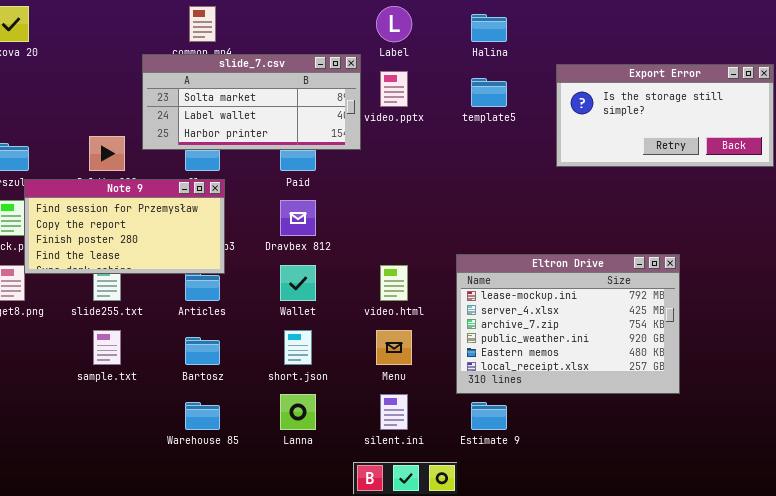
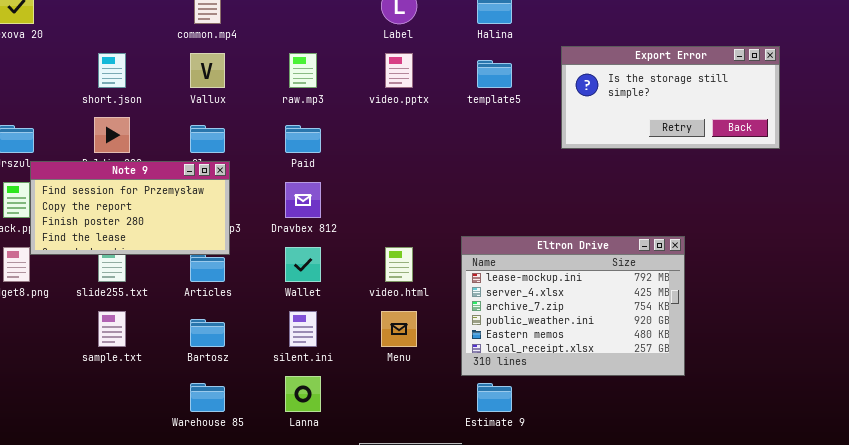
slide_7.csv: [142,54,361,150] -> none, closed
short.json: [284,330,312,365] -> [98,53,126,88], moved
silent.ini: [380,394,408,430] -> [289,311,317,347], moved

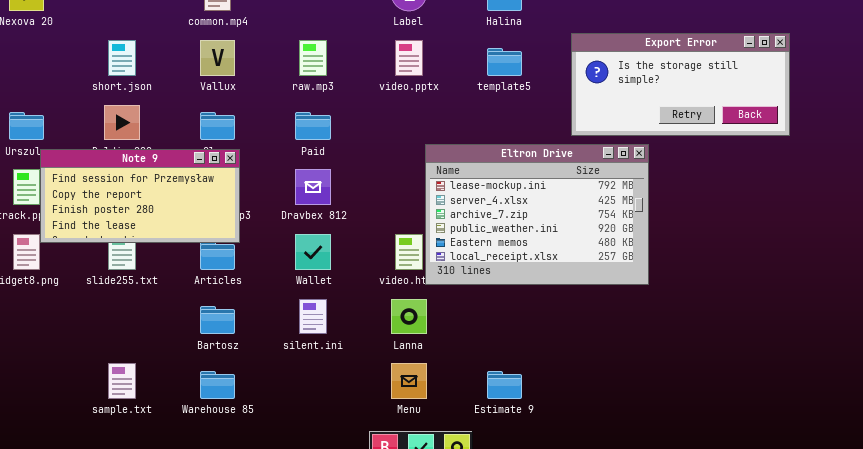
Eltron Drive: [461,236,685,376] -> [425,144,649,285], moved
sample.txt: [98,311,126,347] -> [108,363,136,399], moved
Menu: [381,311,417,347] -> [391,363,427,399], moved
Lanna: [285,376,321,412] -> [391,299,427,334], moved

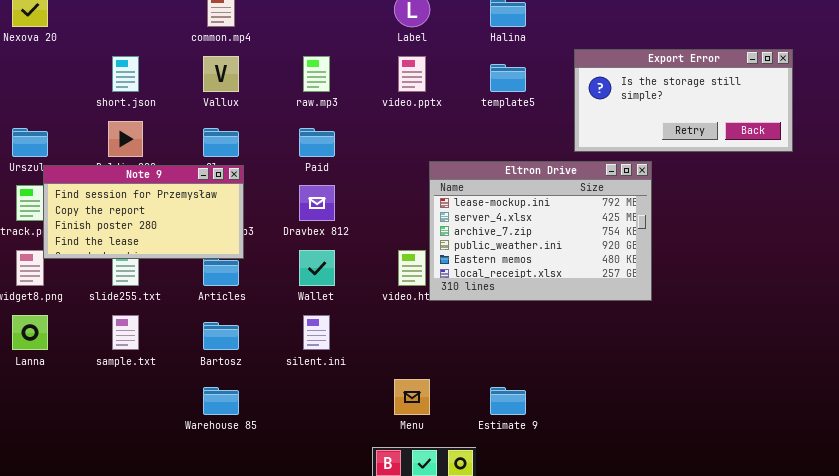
Lanna: [391,299,427,334] -> [12,315,48,350], moved
sample.txt: [108,363,136,399] -> [112,315,139,350], moved

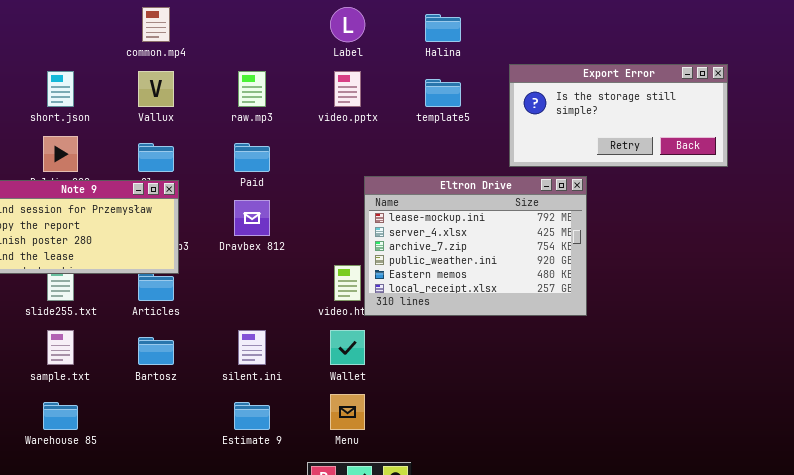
Wallet: [299,250,335,286] -> [330,330,365,365], moved
Warehouse 85: [203,387,239,415] -> [43,402,78,430], moved
Estimate 9: [490,387,526,415] -> [234,402,270,430], moved

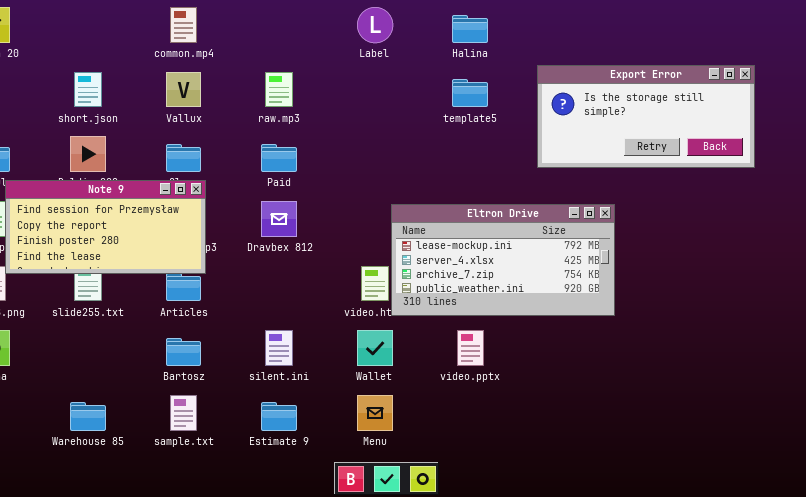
video.pptx: [334,71,361,107] -> [457,330,484,366], moved
Eltron Drive: [364,176,587,316] -> [391,204,615,316], resized
sample.txt: [47,330,74,365] -> [170,395,197,431], moved

